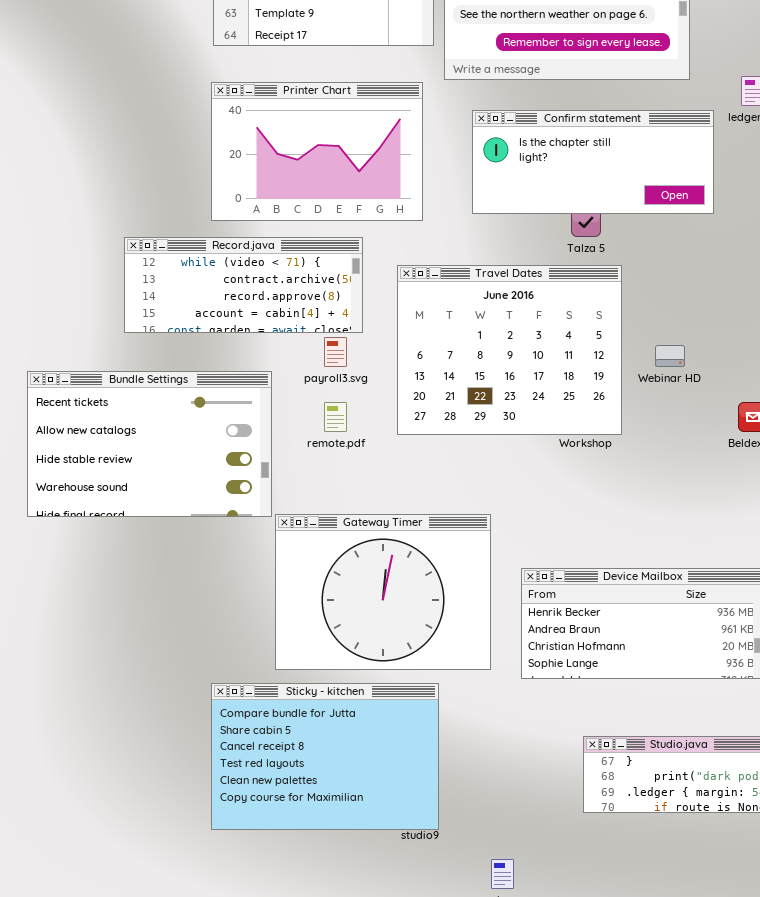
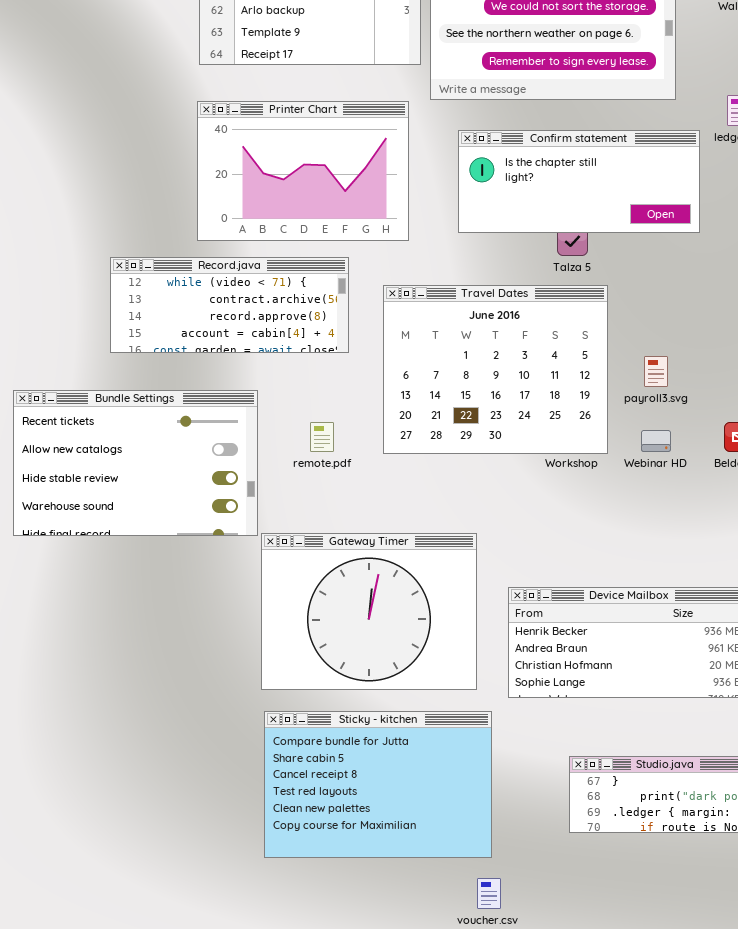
payroll3.svg: [324,337,347,367] -> [644,356,668,387], moved
Webinar HD: [655,345,685,367] -> [641,430,671,452], moved
Sticky - kitchen: [211,683,439,830] -> [264,711,492,858], moved

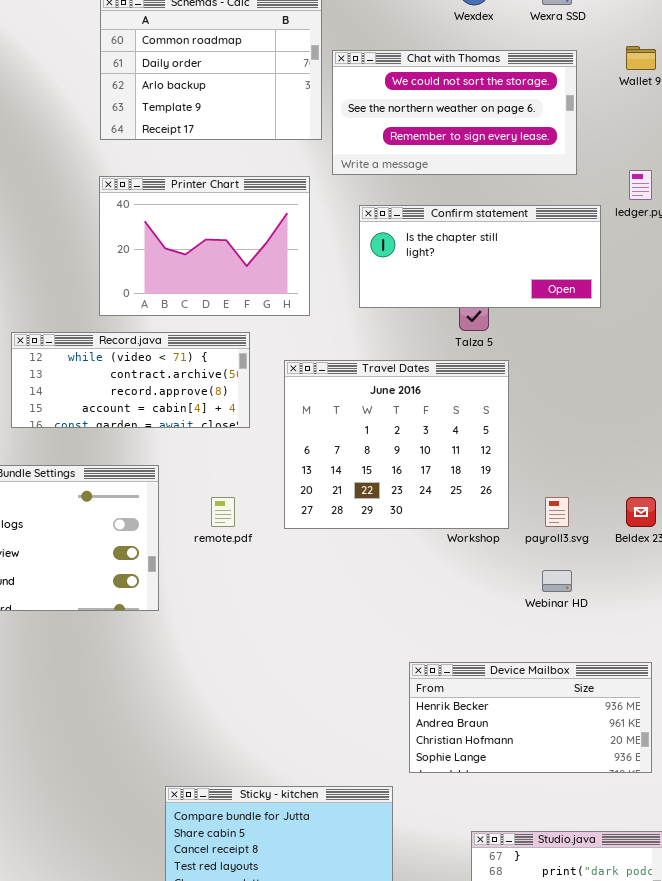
payroll3.svg: [644,356,668,387] -> [545,497,569,527], moved
Webinar HD: [641,430,671,452] -> [542,570,572,592], moved
Gateway Timer: [261,533,477,690] -> none, closed

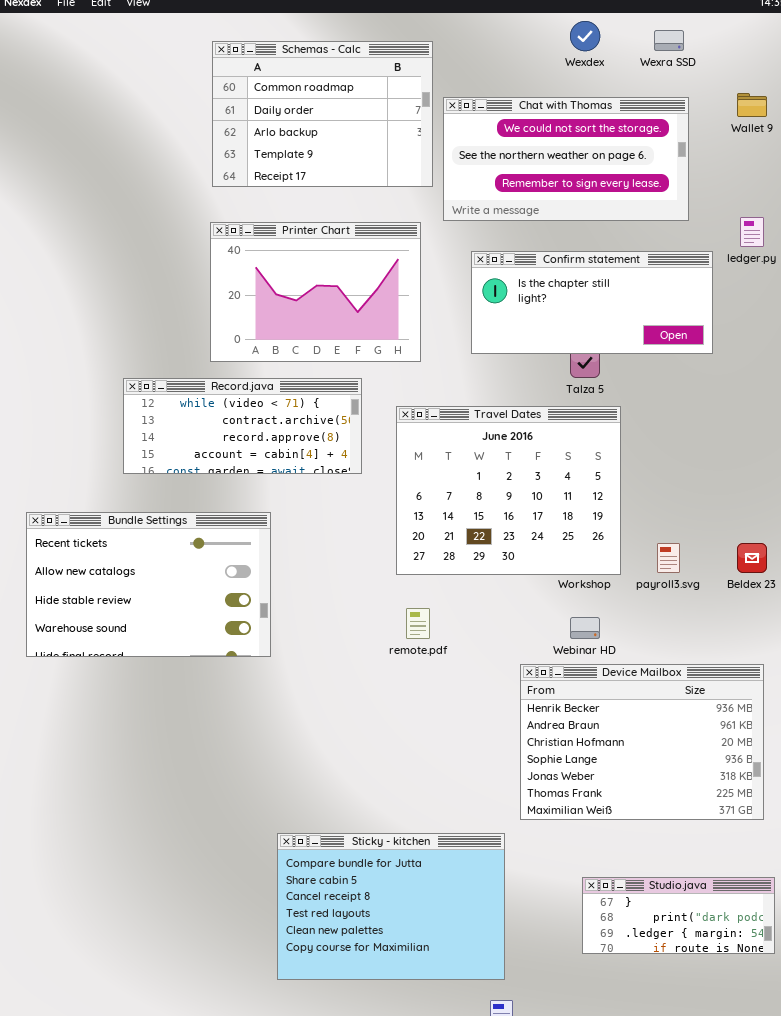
remote.pdf: [211,497,235,527] -> [406,608,430,639], moved
Webinar HD: [542,570,572,592] -> [570,617,600,639], moved
Device Mailbox: [409,662,652,773] -> [520,664,764,820], resized

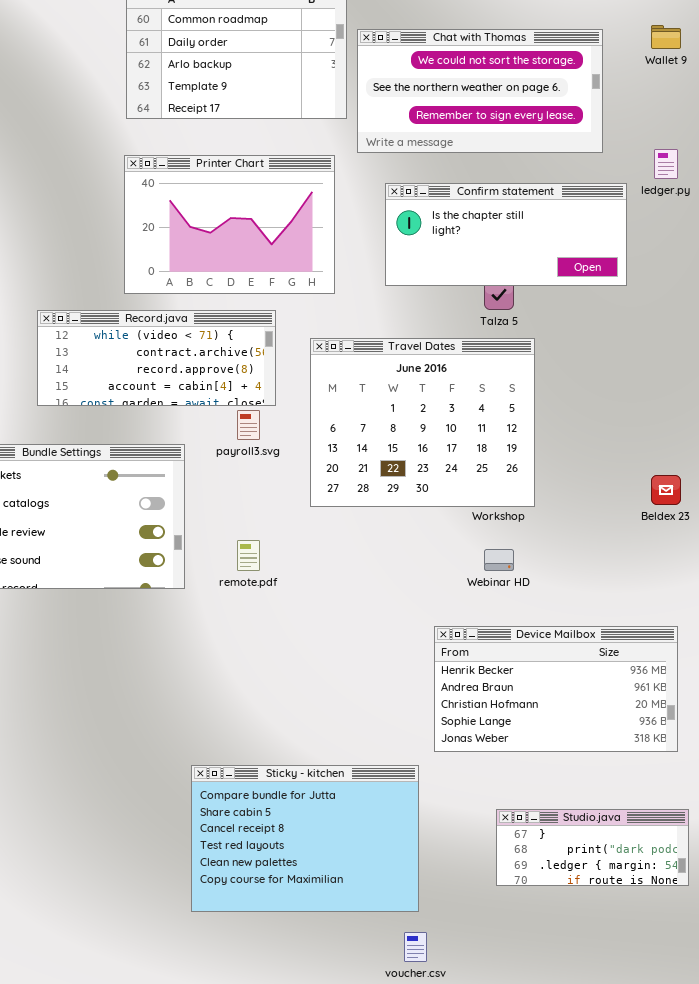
payroll3.svg: [657,543,680,573] -> [237,410,260,440], moved
remote.pdf: [406,608,430,639] -> [237,540,260,571], moved
Device Mailbox: [520,664,764,820] -> [434,626,678,752], resized

